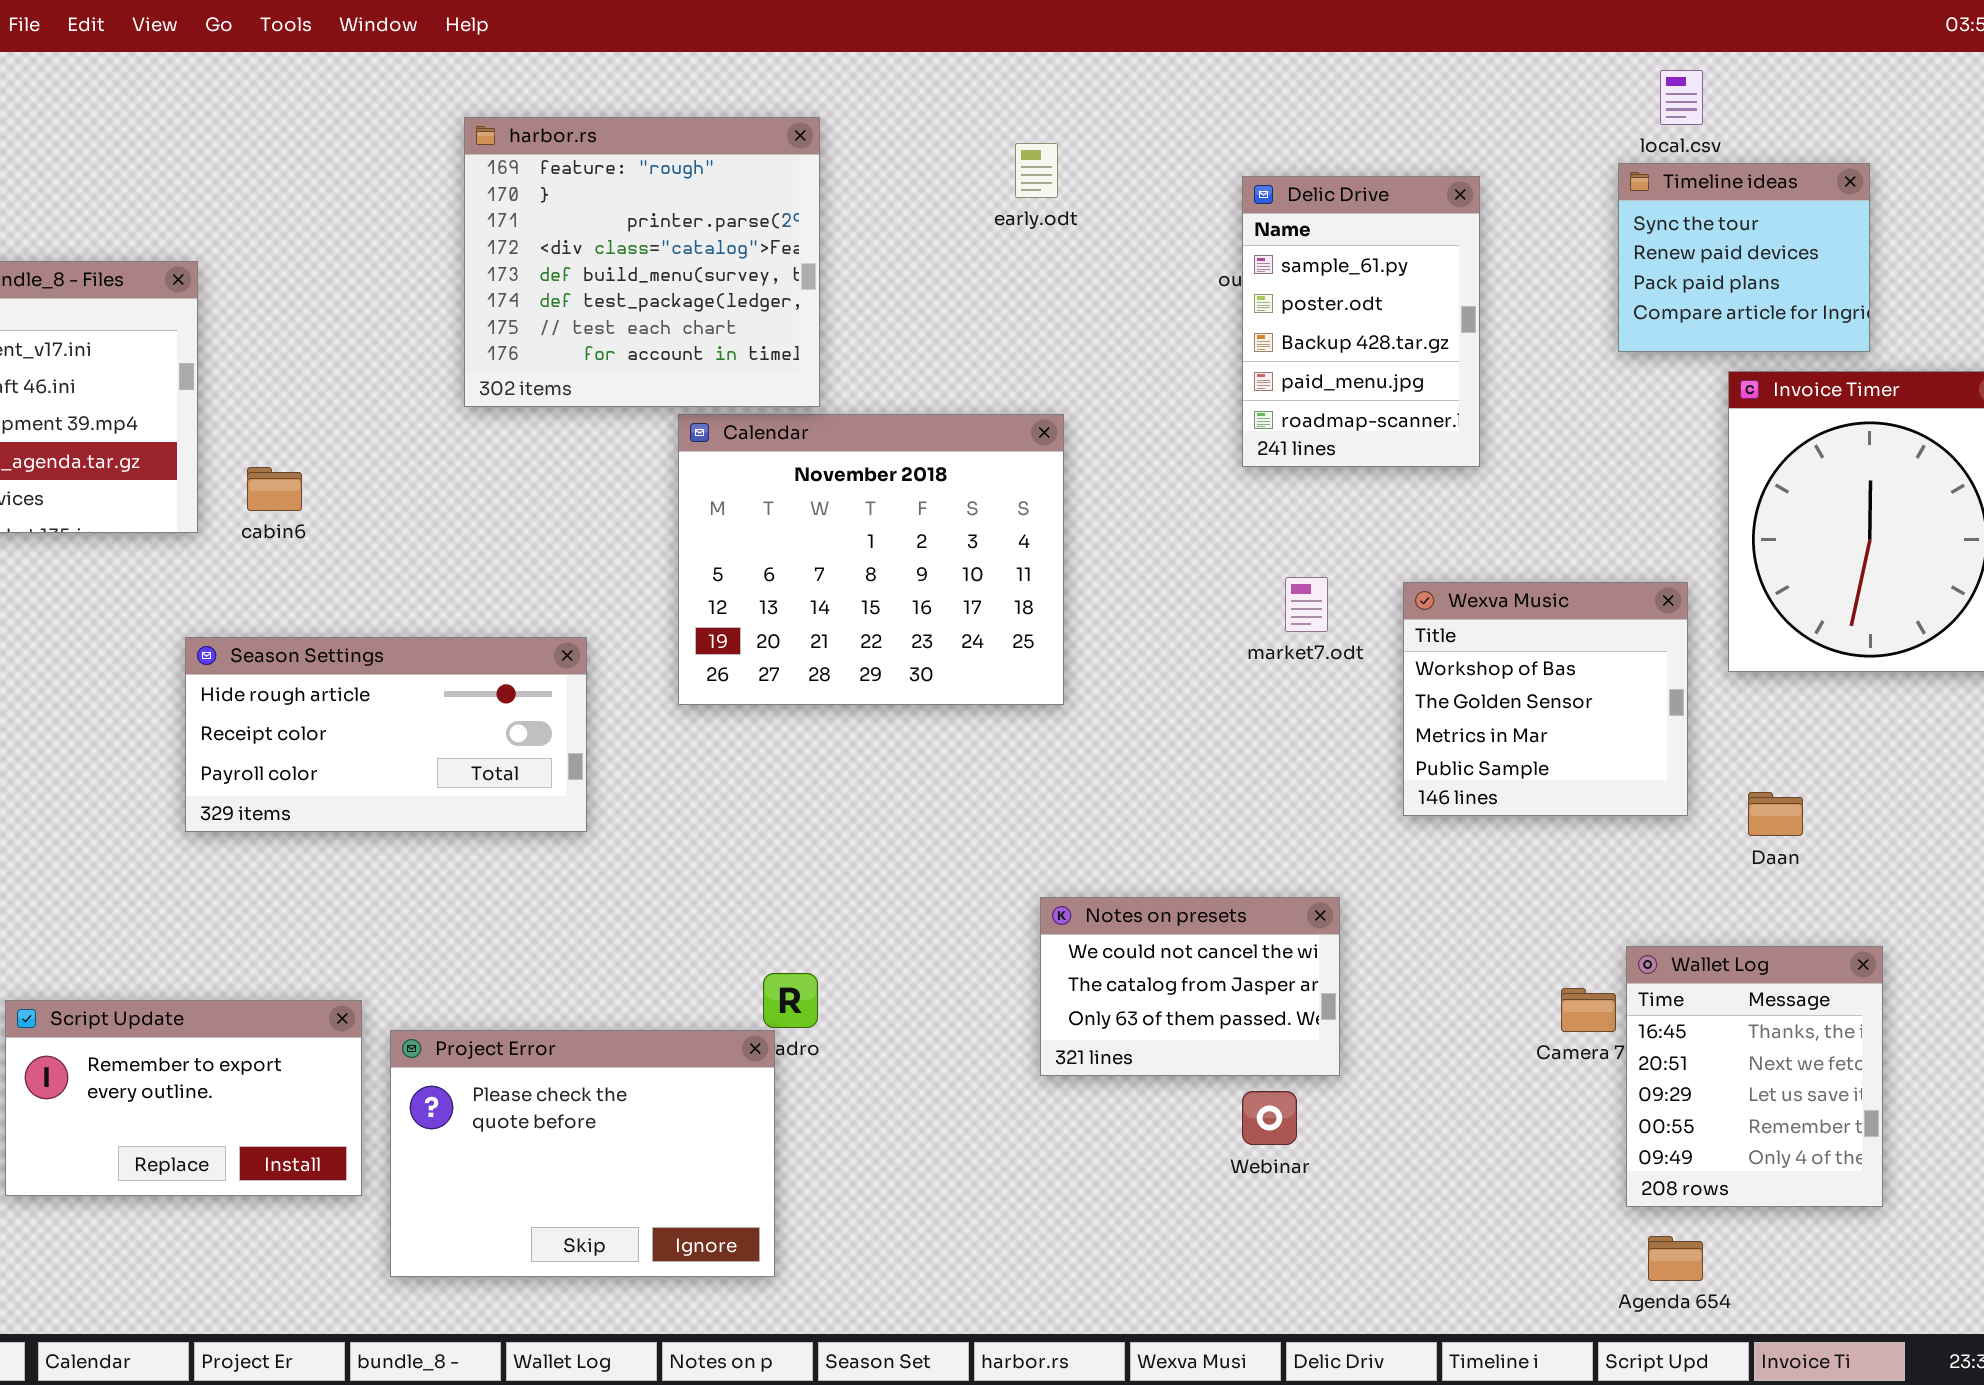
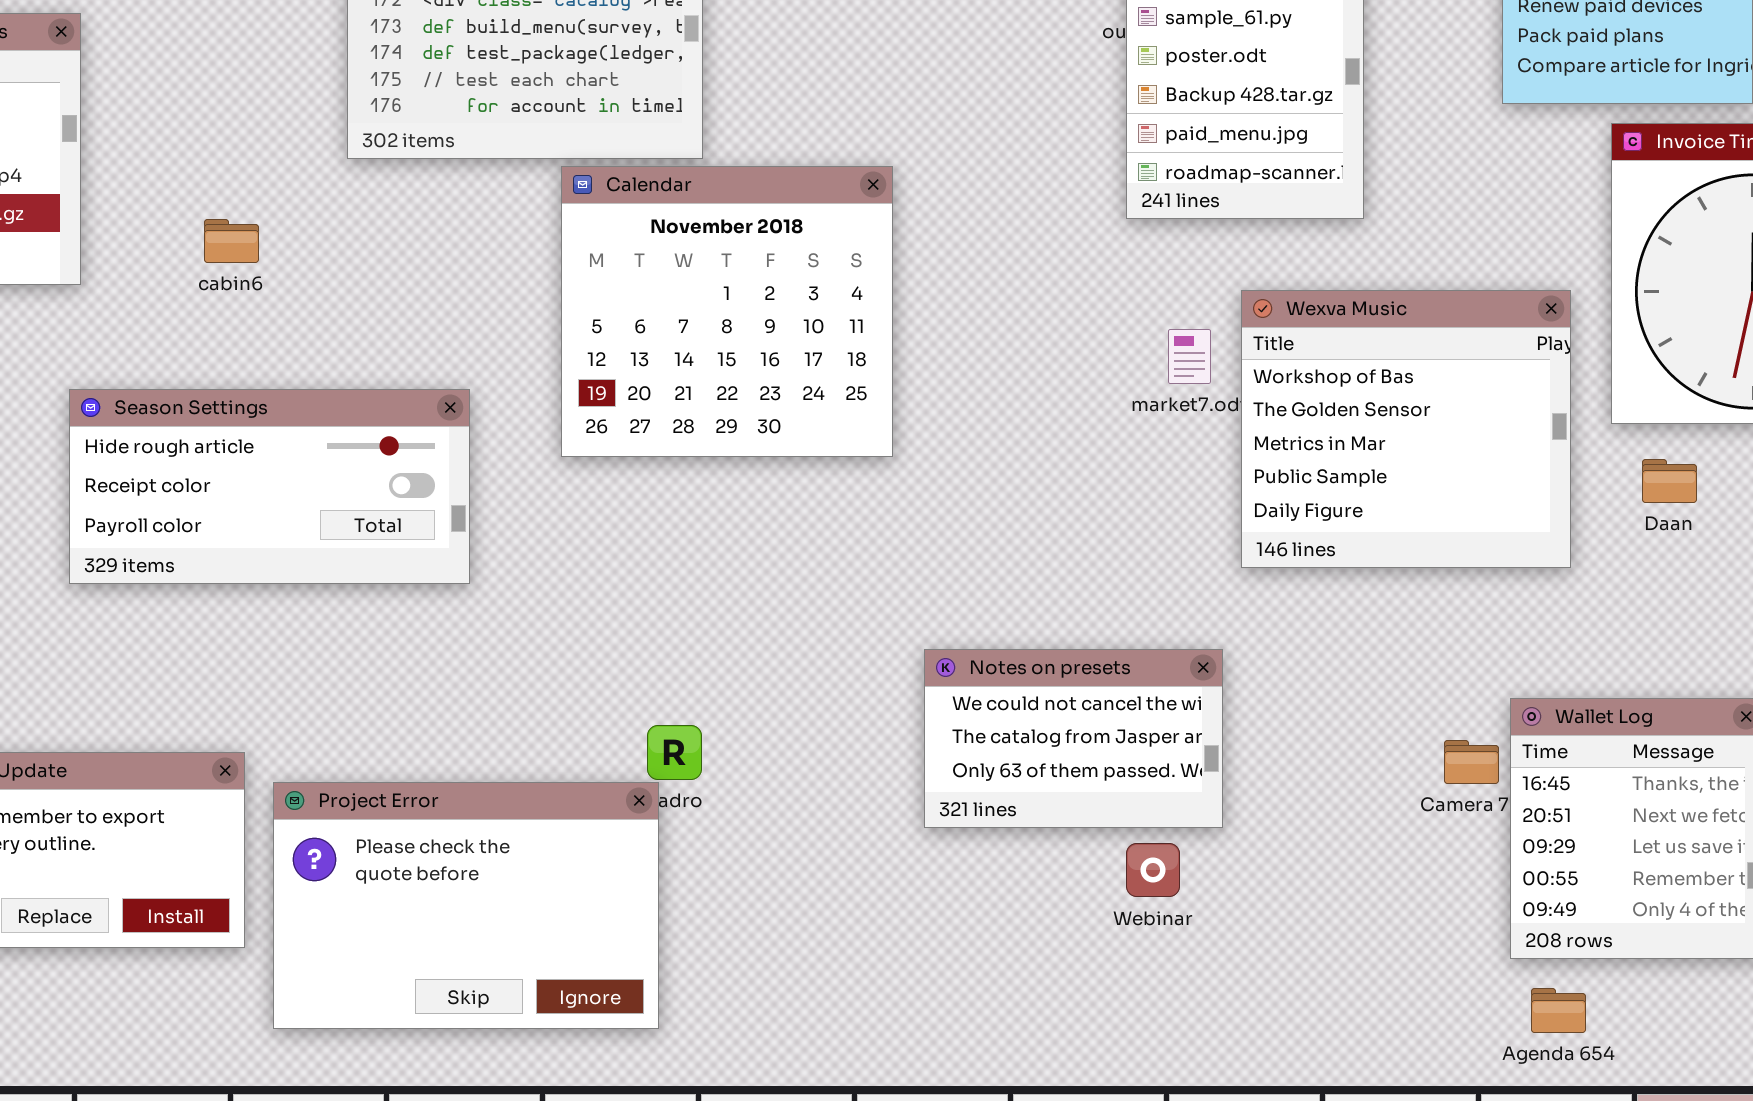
Calendar: [678,414,1064,705] -> [561,166,893,457], resized
cabin6: [247,467,302,511] -> [204,219,259,263], moved
Wexva Music: [1403,582,1688,816] -> [1241,290,1571,568], resized
Daan: [1748,792,1803,836] -> [1642,459,1697,503], moved

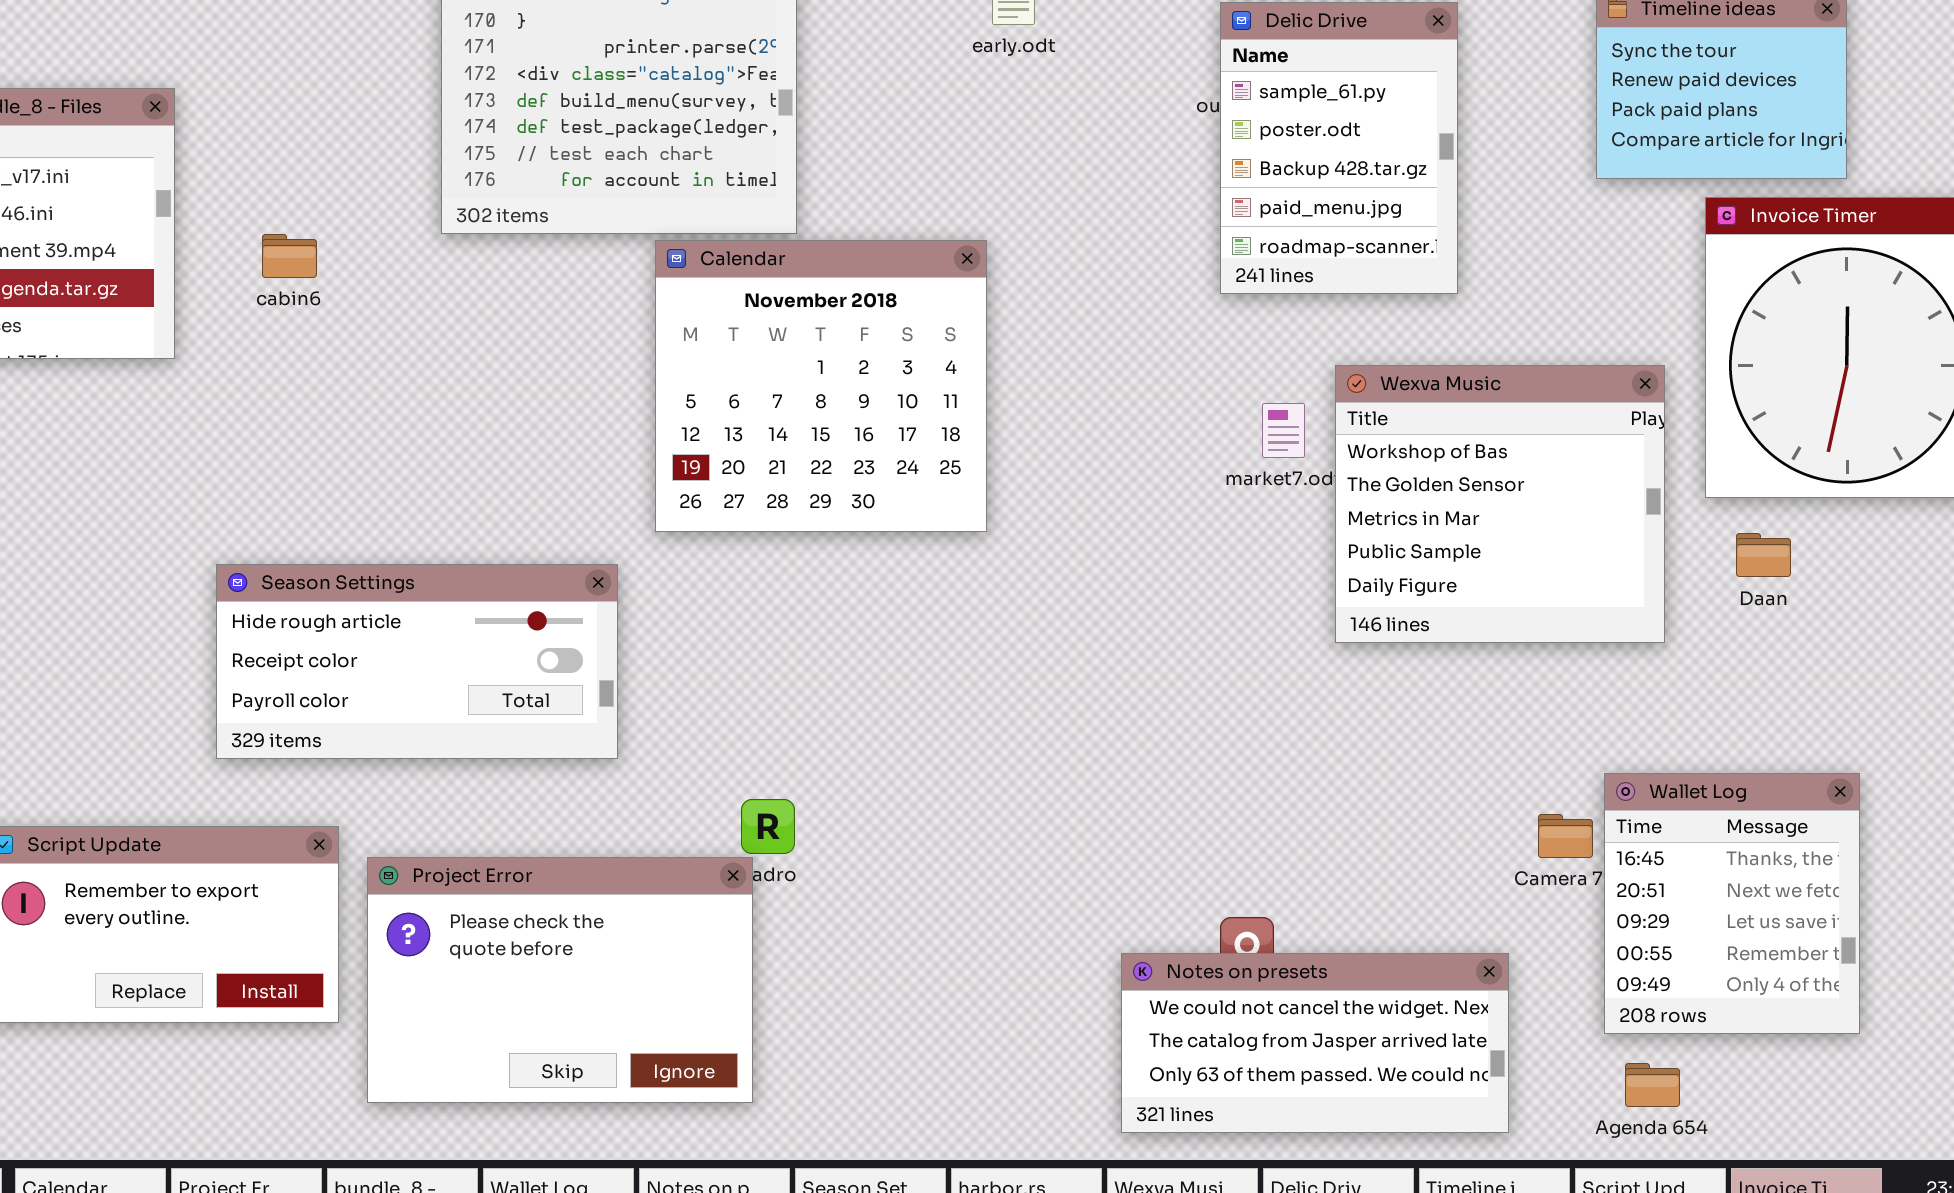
cabin6: [204,219,259,263] -> [262,234,317,278], moved
Season Settings: [69,389,470,584] -> [216,564,618,759], moved
Notes on presets: [924,649,1223,828] -> [1121,953,1509,1133], moved, resized

